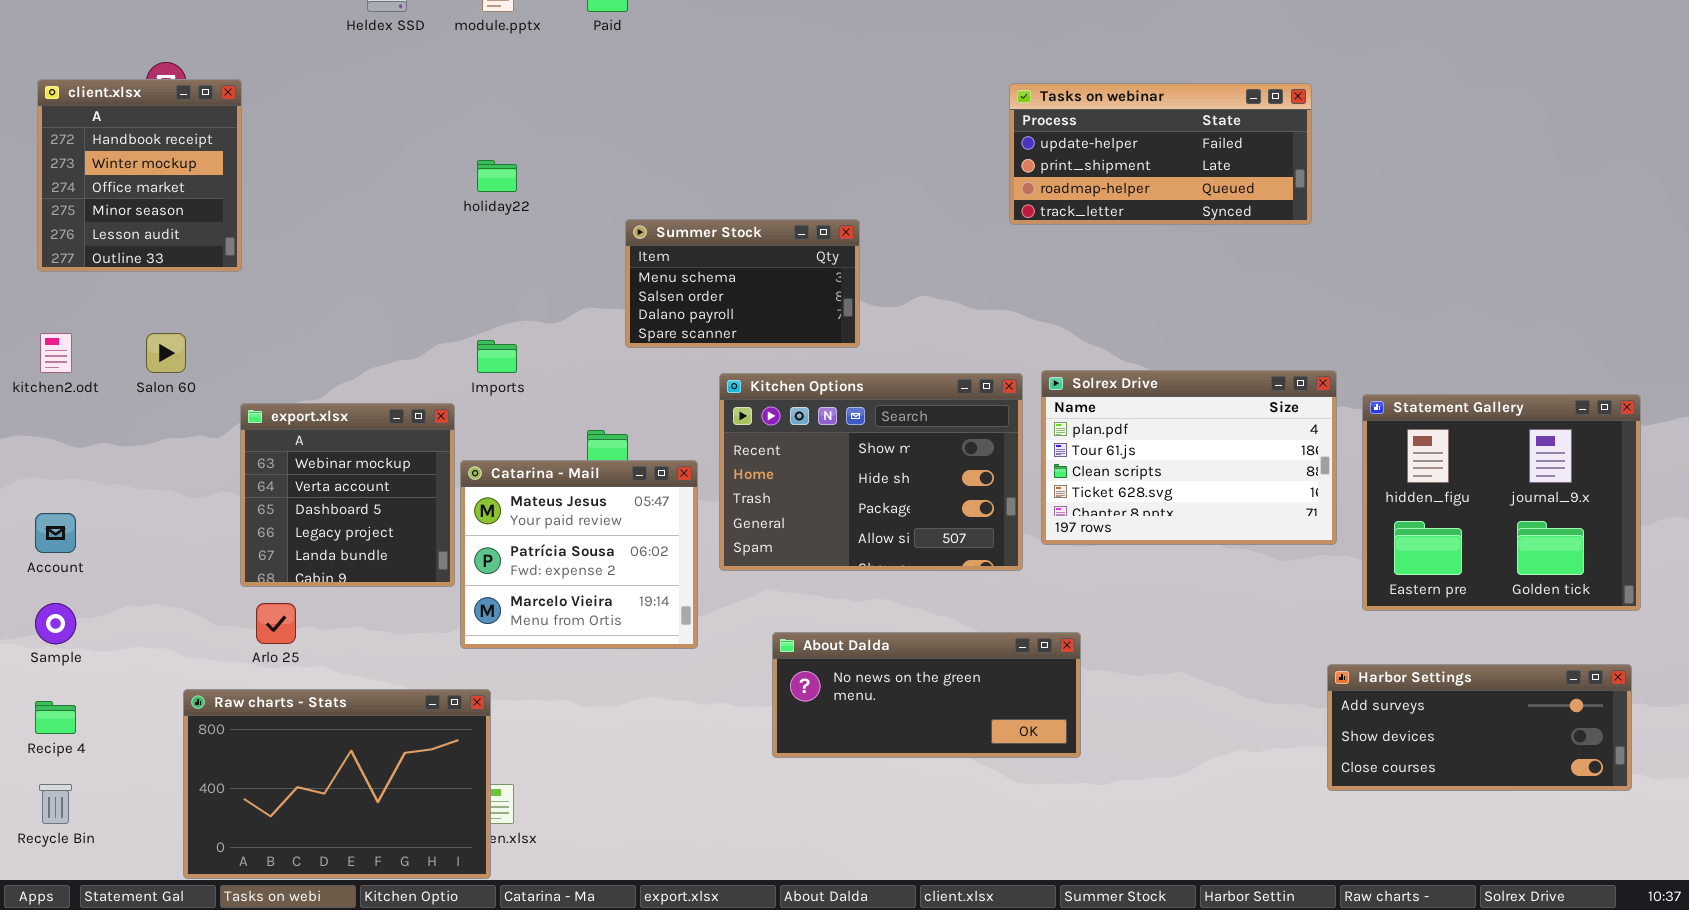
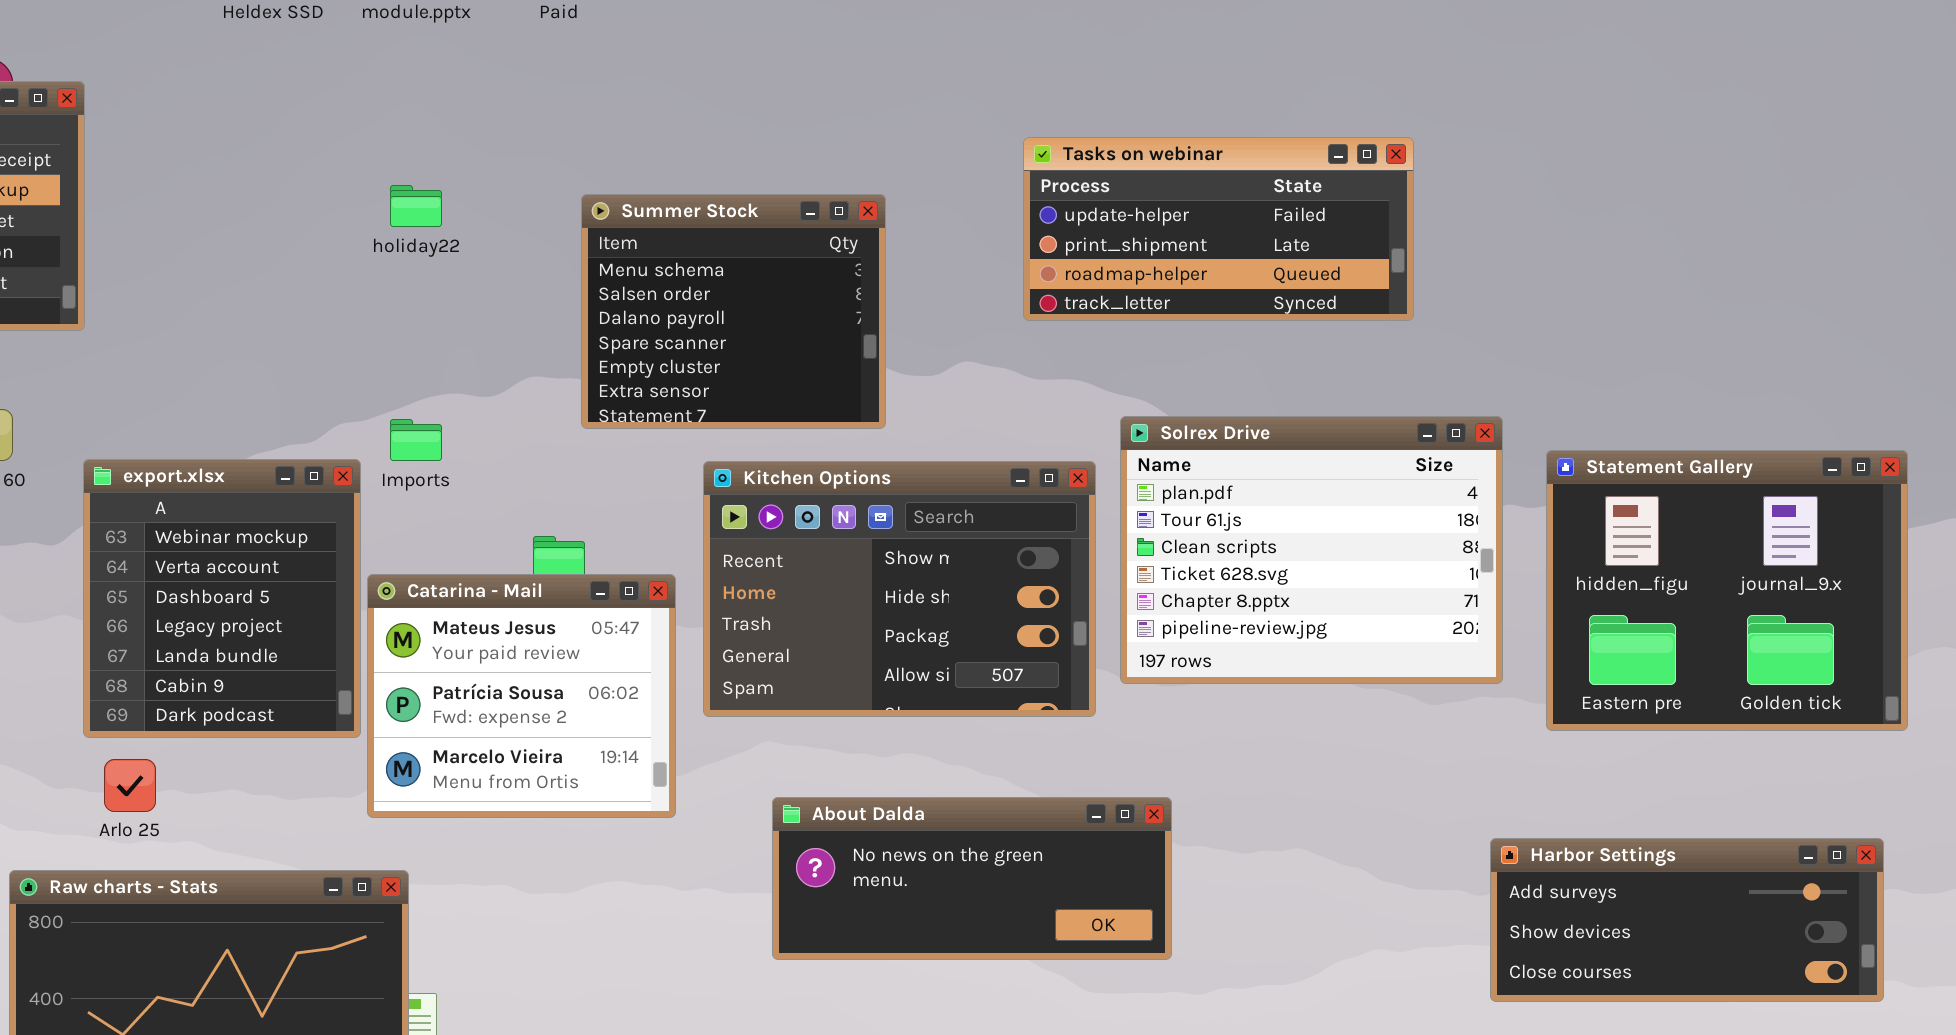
Tasks on webinar: [1009,83,1312,225] -> [1023,137,1414,321], moved
Summer Stock: [625,219,860,348] -> [581,194,886,429], resized
Solrex Drive: [1041,370,1337,545] -> [1120,416,1503,684], resized
Statement Gallery: [1362,394,1641,611] -> [1546,450,1908,731], moved
export.xlsx: [240,403,455,587] -> [83,459,361,738], resized

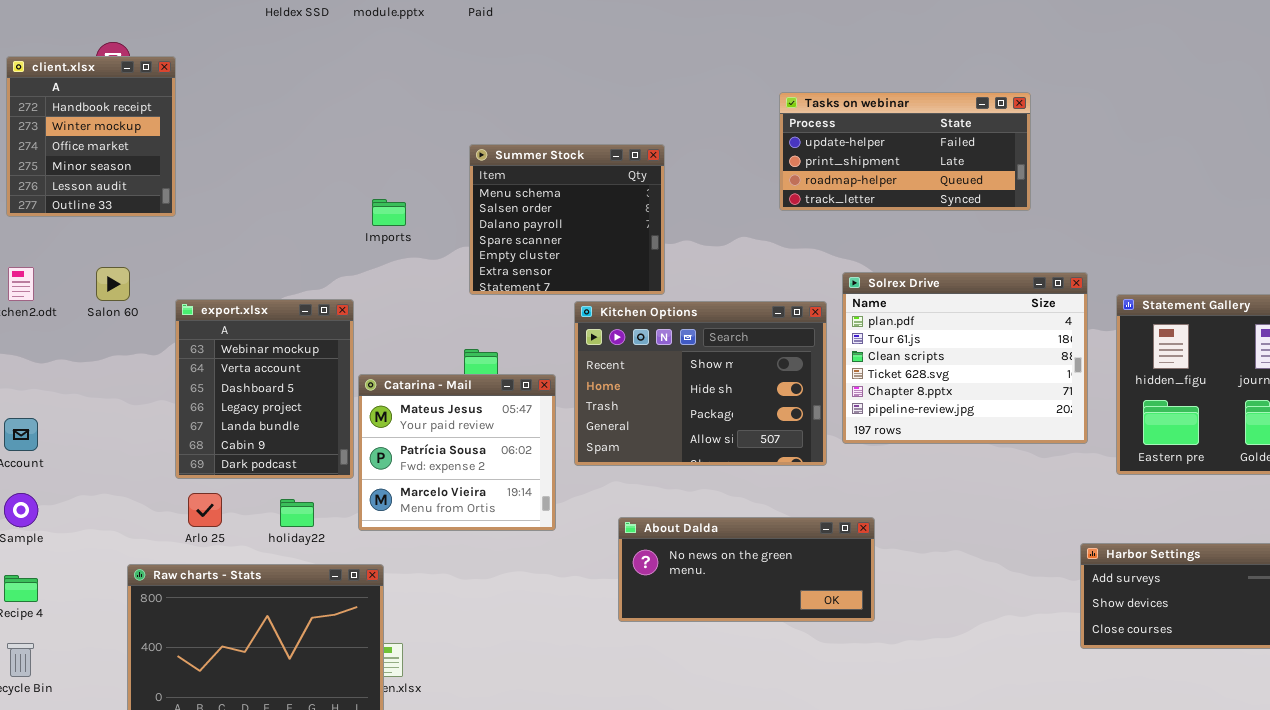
holiday22: [390,185,442,227] -> [280,499,314,527], moved
Summer Stock: [581,194,886,429] -> [469,144,665,295], moved
Imports: [390,419,442,461] -> [372,199,406,226], moved

